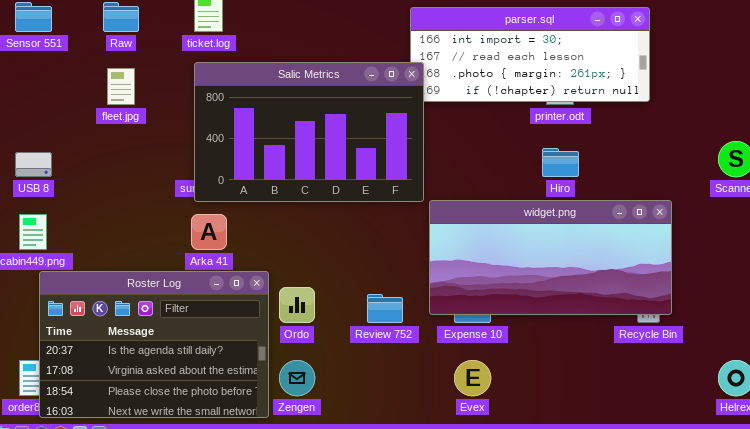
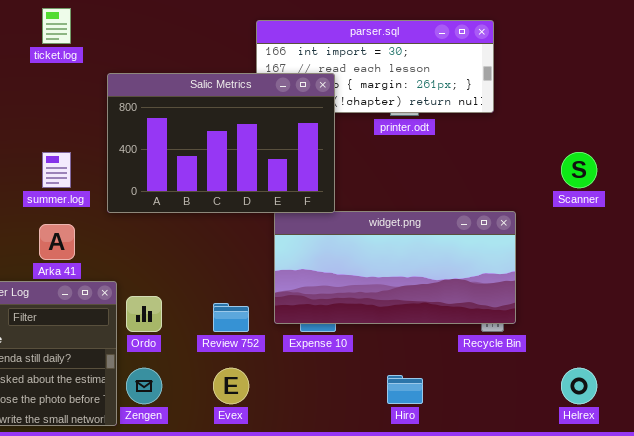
Salic Metrics: [194,62,424,202] -> [107,73,335,213], moved
Hiro: [542,148,579,177] -> [387,375,423,404], moved
Evex: [454,360,491,396] -> [213,368,249,404], moved

